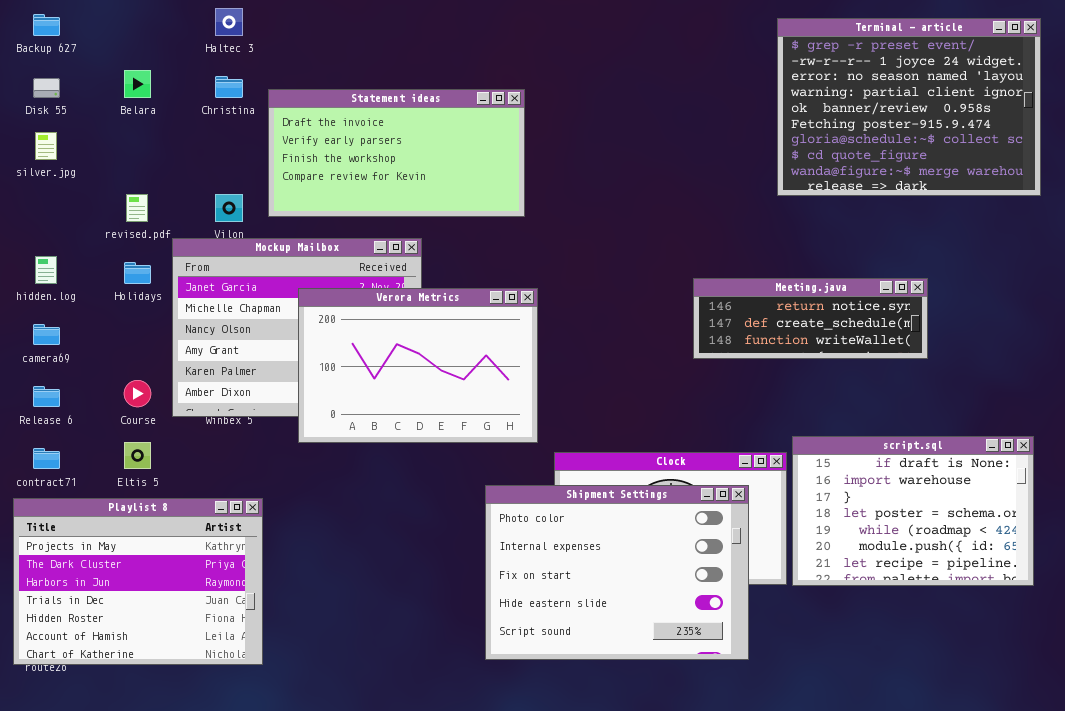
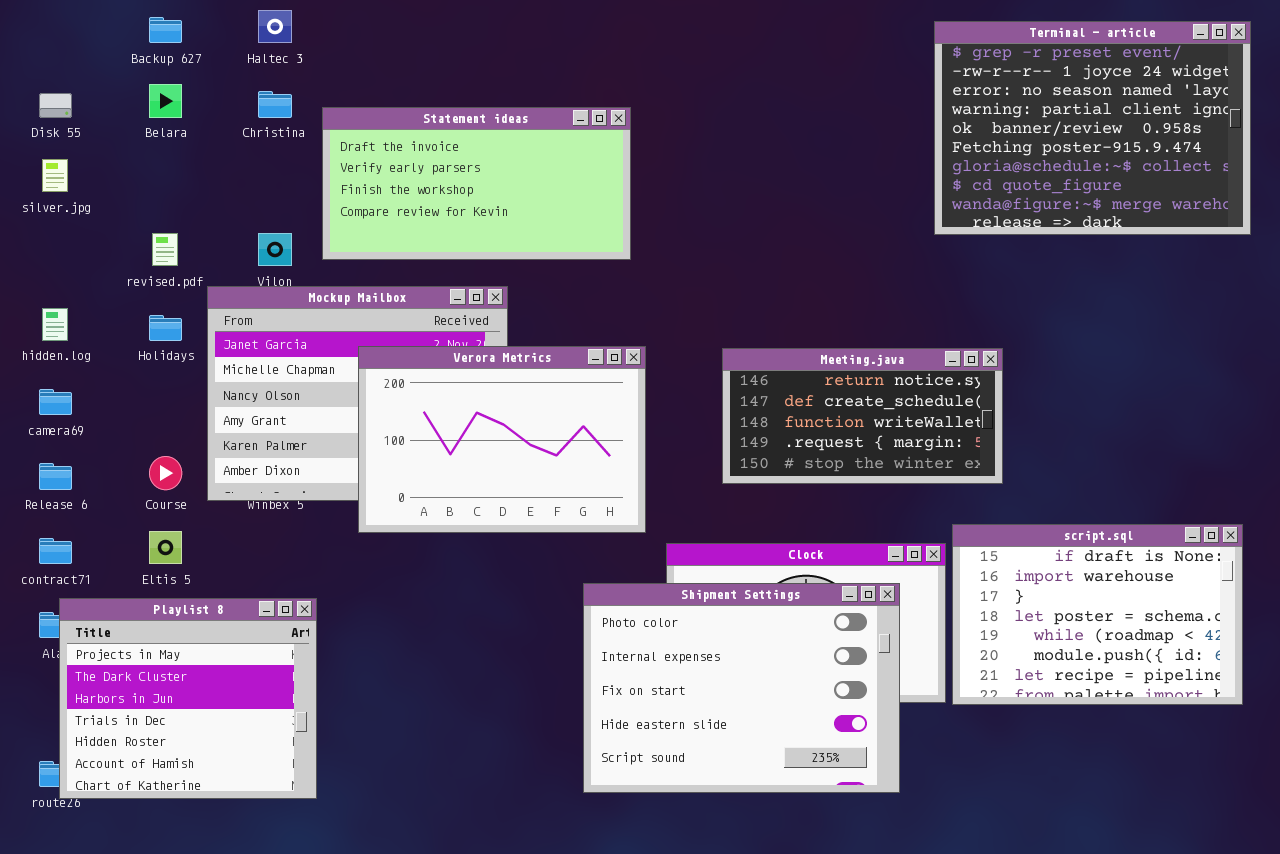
Backup 627: [33,14,60,36] -> [149,17,182,43], moved
Meeting.java: [693,278,928,359] -> [722,348,1003,484], moved, resized
Playlist 8: [13,498,263,665] -> [59,598,317,799], resized

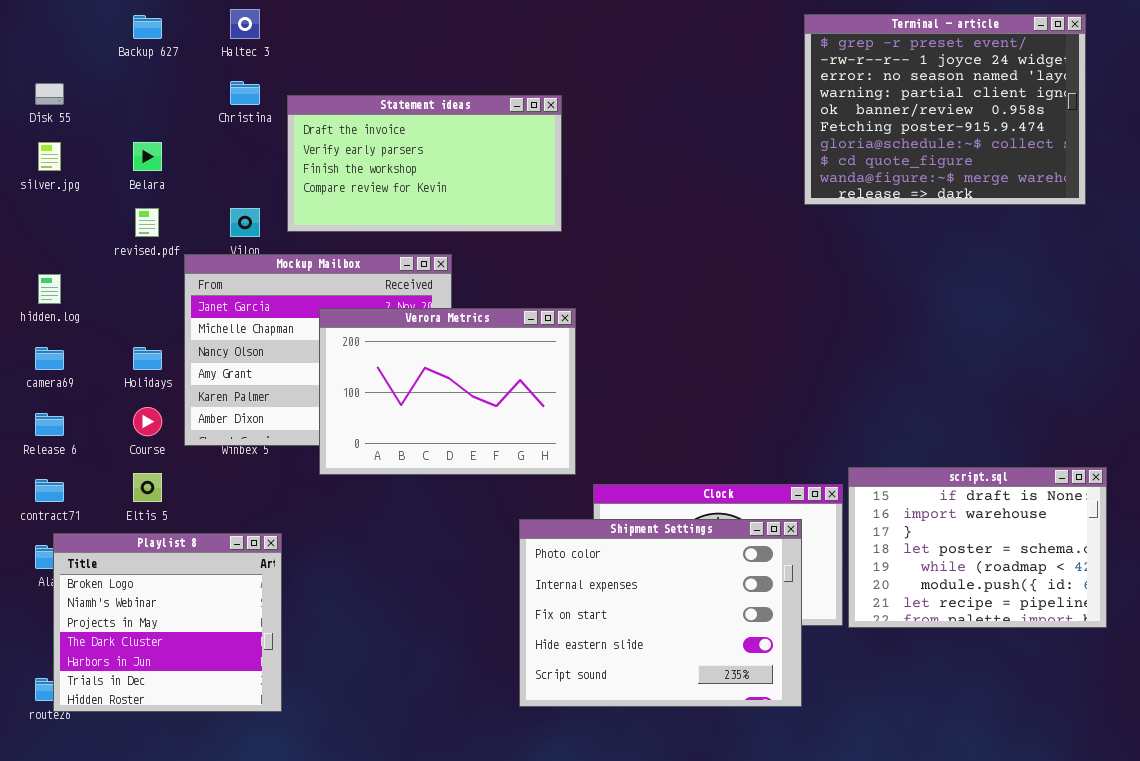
Terminal - article: [934,21,1251,235] -> [804,14,1086,205], moved
Belara: [149,84,182,118] -> [133,142,162,171], moved
Holidays: [149,315,182,341] -> [133,347,162,370], moved
Meeting.java: [722,348,1003,484] -> none, closed
Playlist 8: [59,598,317,799] -> [53,533,282,712], scrolled up 2 rows

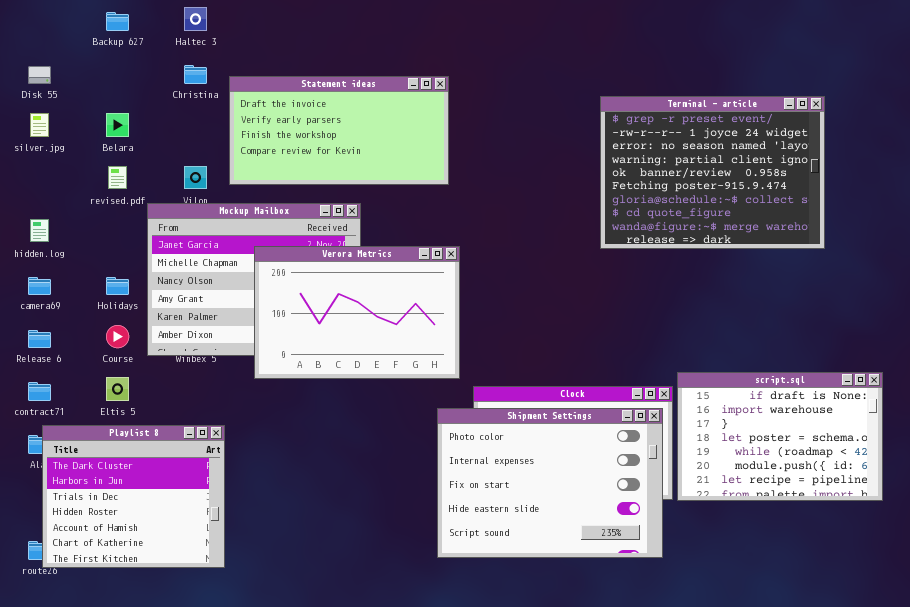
Terminal - article: [804,14,1086,205] -> [600,96,825,249], moved
Shipment Settings: [519,519,802,707] -> [437,408,663,558], moved
Playlist 8: [53,533,282,712] -> [42,425,225,568], scrolled down 3 rows

